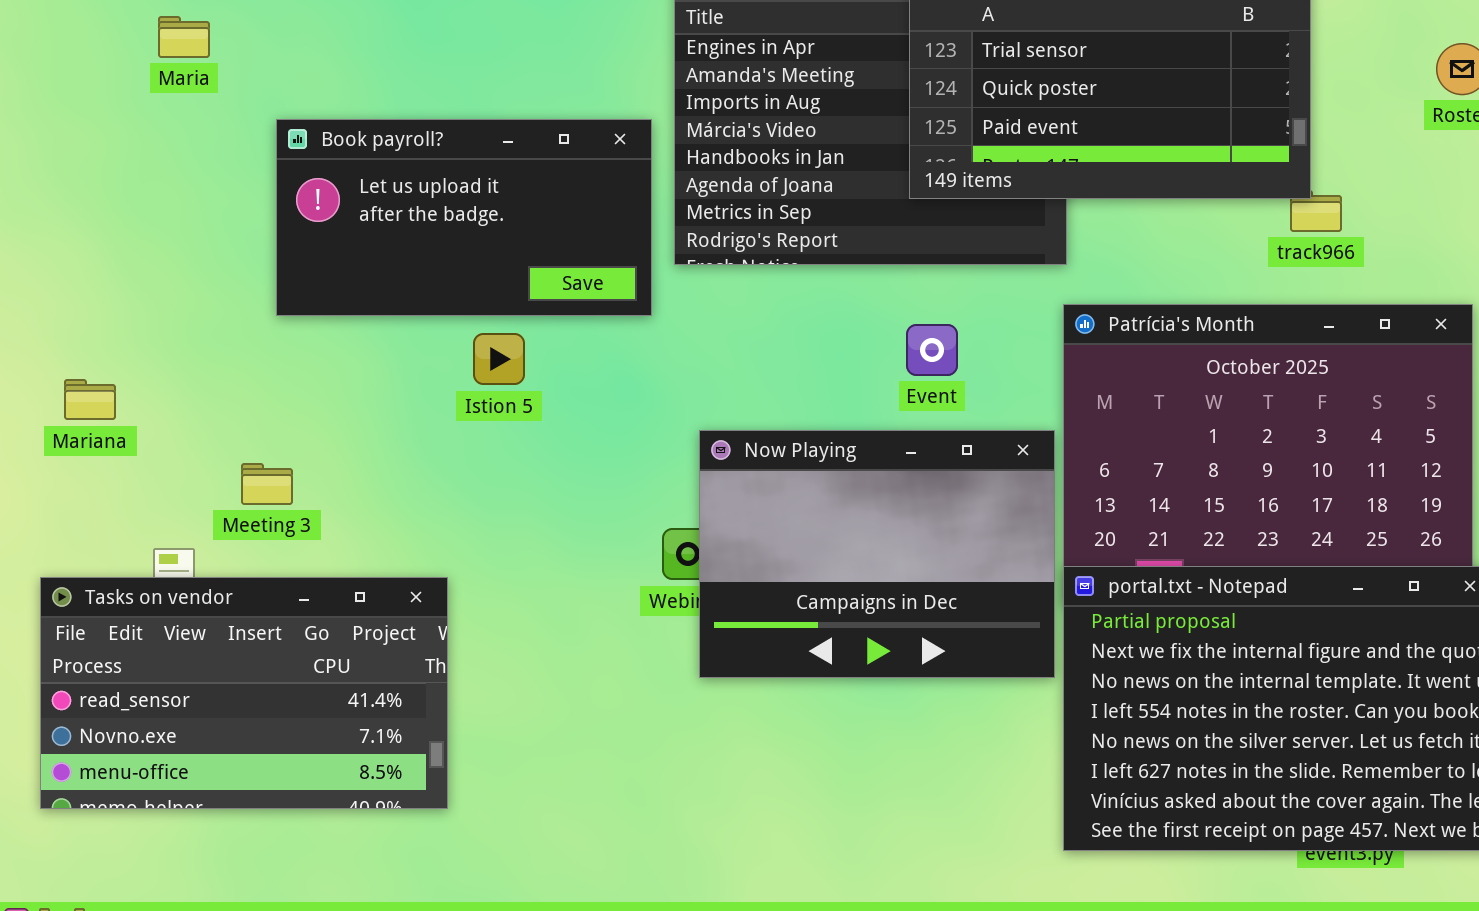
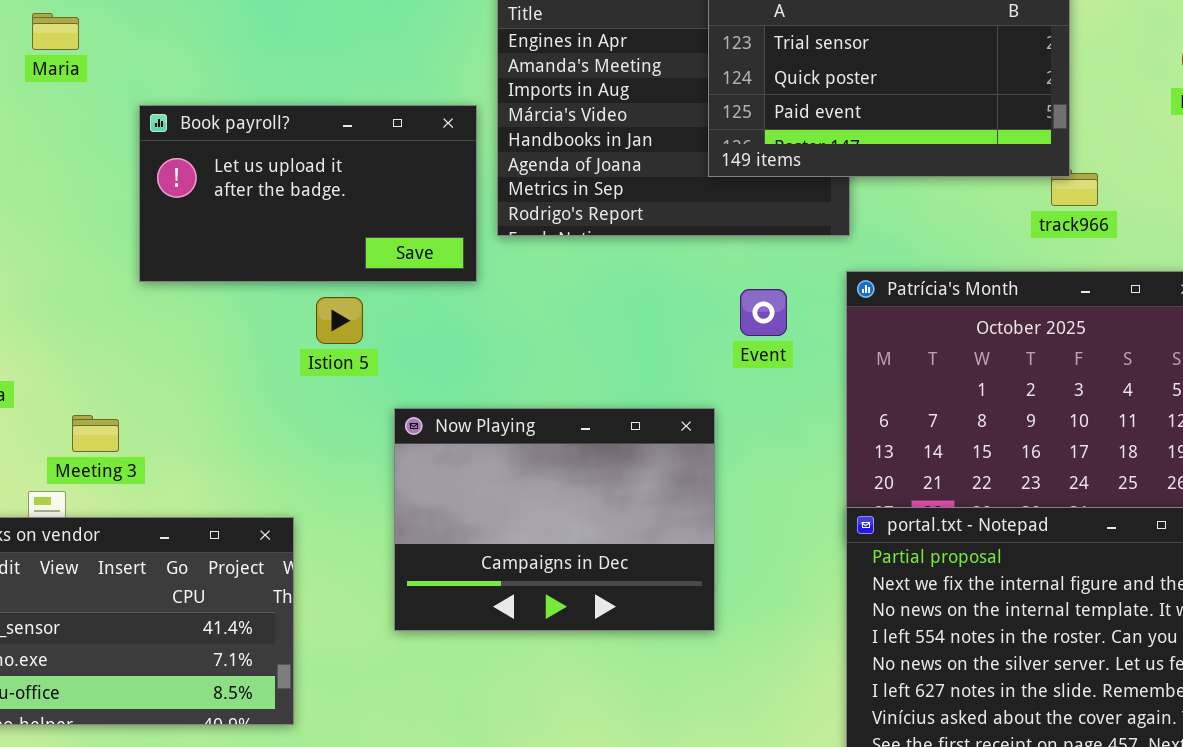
Event: [906,324,958,376] -> [740,289,787,336], moved
Now Playing: [699,430,1055,678] -> [394,408,715,631], moved
Meeting 3: [241,463,293,505] -> [72,415,119,452], moved

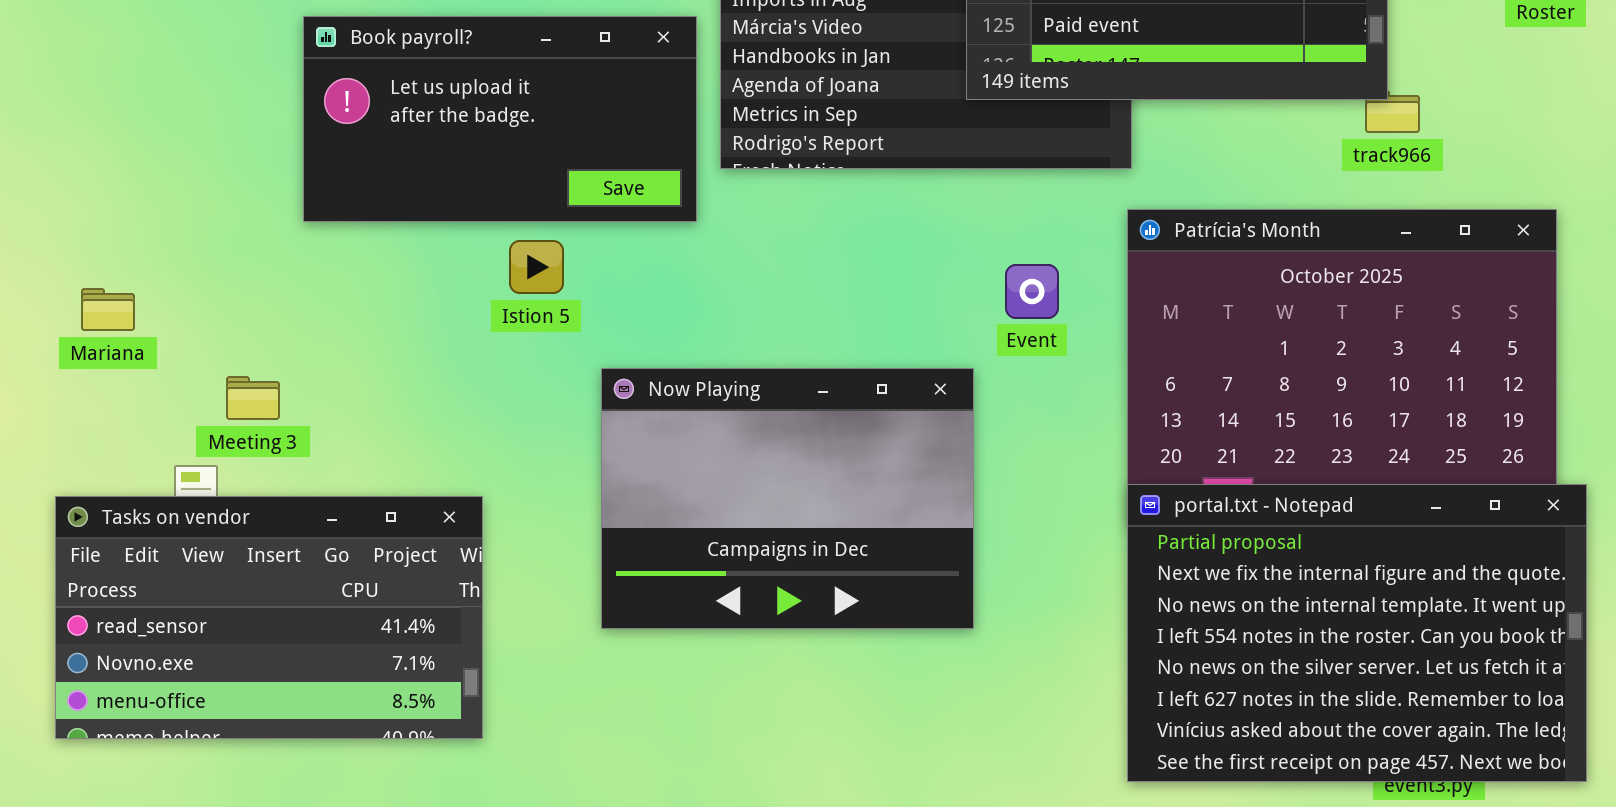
Event: [740,289,787,336] -> [1005,264,1059,319], moved

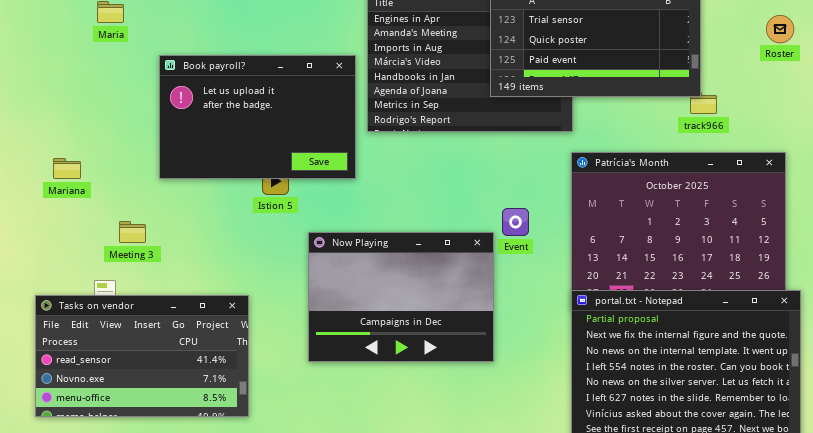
Book payroll?: [303,16,697,222] -> [159,55,356,179], resized
Event: [1005,264,1059,319] -> [502,208,529,236], moved
Mariana: [81,288,135,331] -> [53,158,81,179], moved
Meeting 3: [226,376,280,420] -> [119,221,146,243], moved

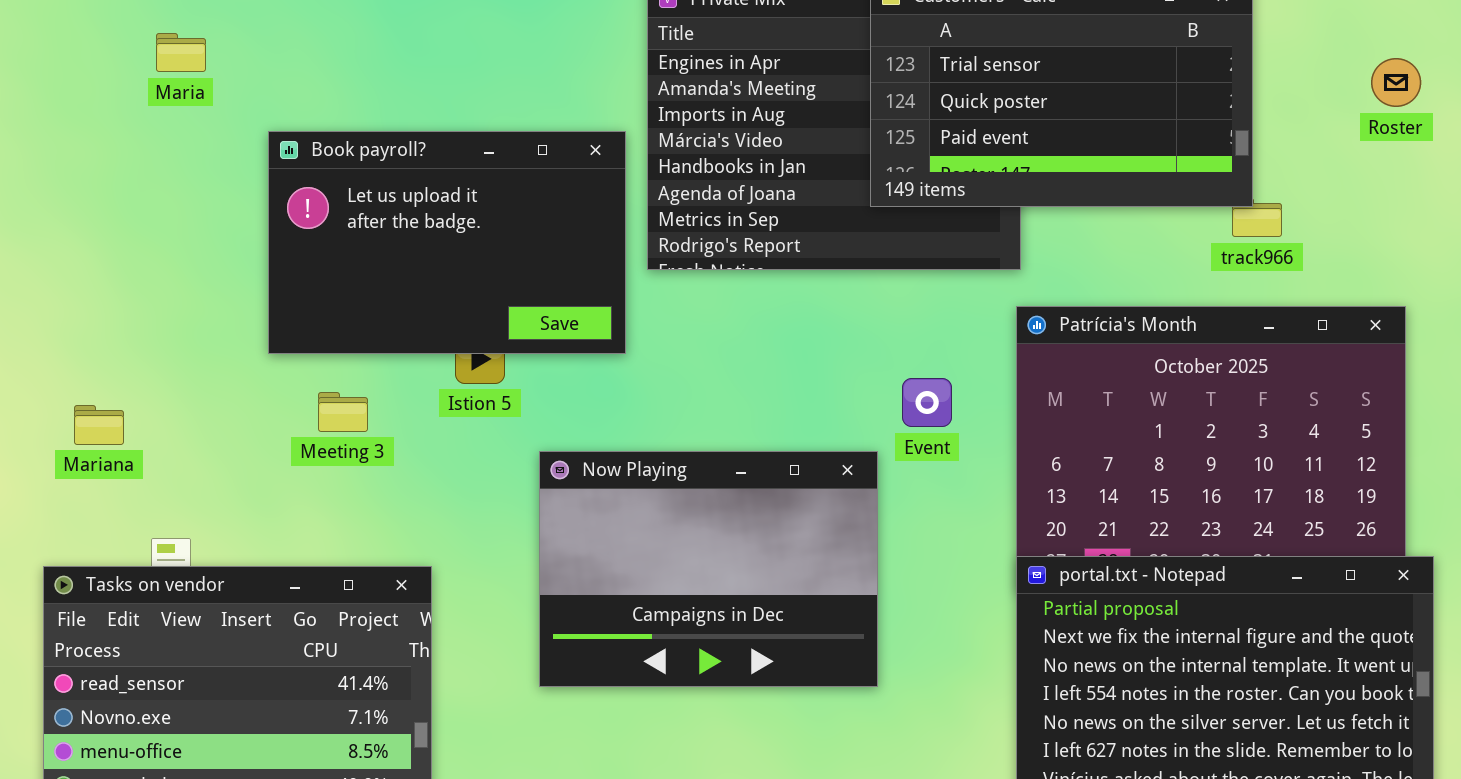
Mariana: [53,158,81,179] -> [74,405,124,445], moved
Event: [502,208,529,236] -> [902,378,952,427], moved
Meeting 3: [119,221,146,243] -> [318,392,368,432], moved

